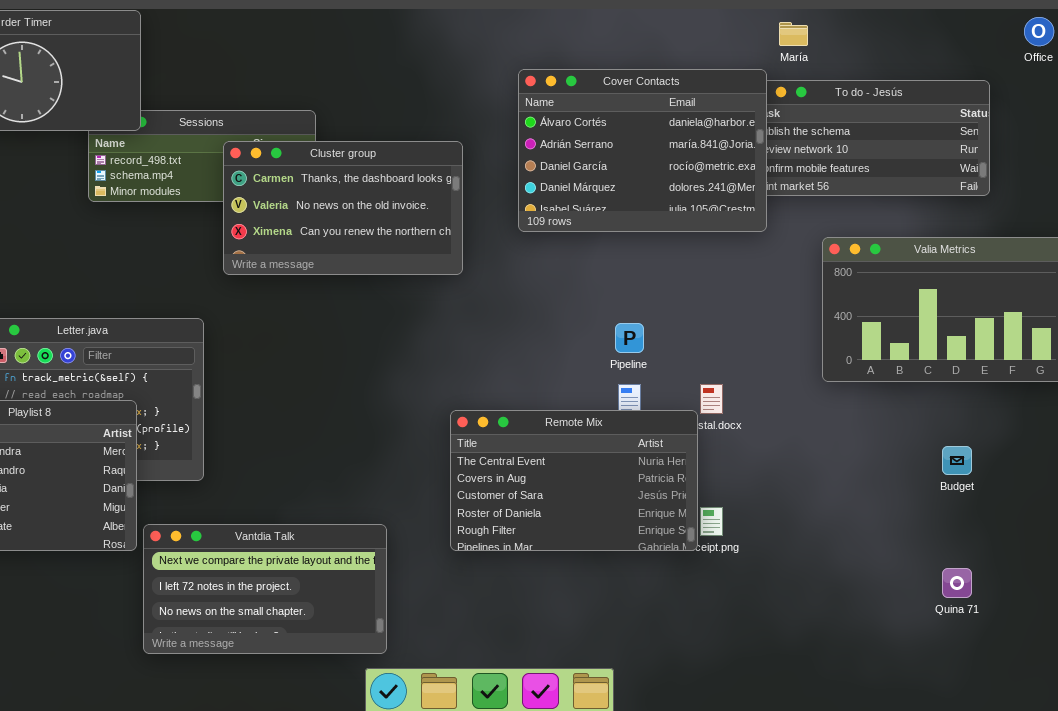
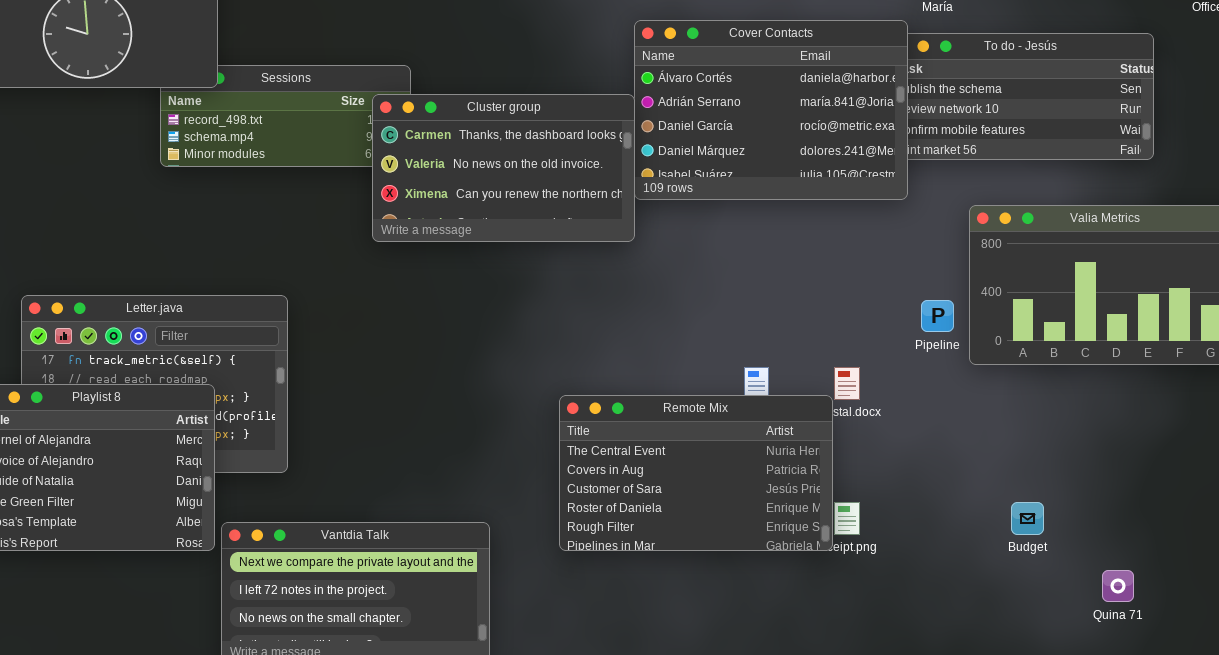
Cluster group: [223,141,463,275] -> [372,94,635,242], moved
Pipeline: [615,323,644,353] -> [921,300,954,332], moved
Budget: [942,446,972,475] -> [1011,502,1044,535], moved

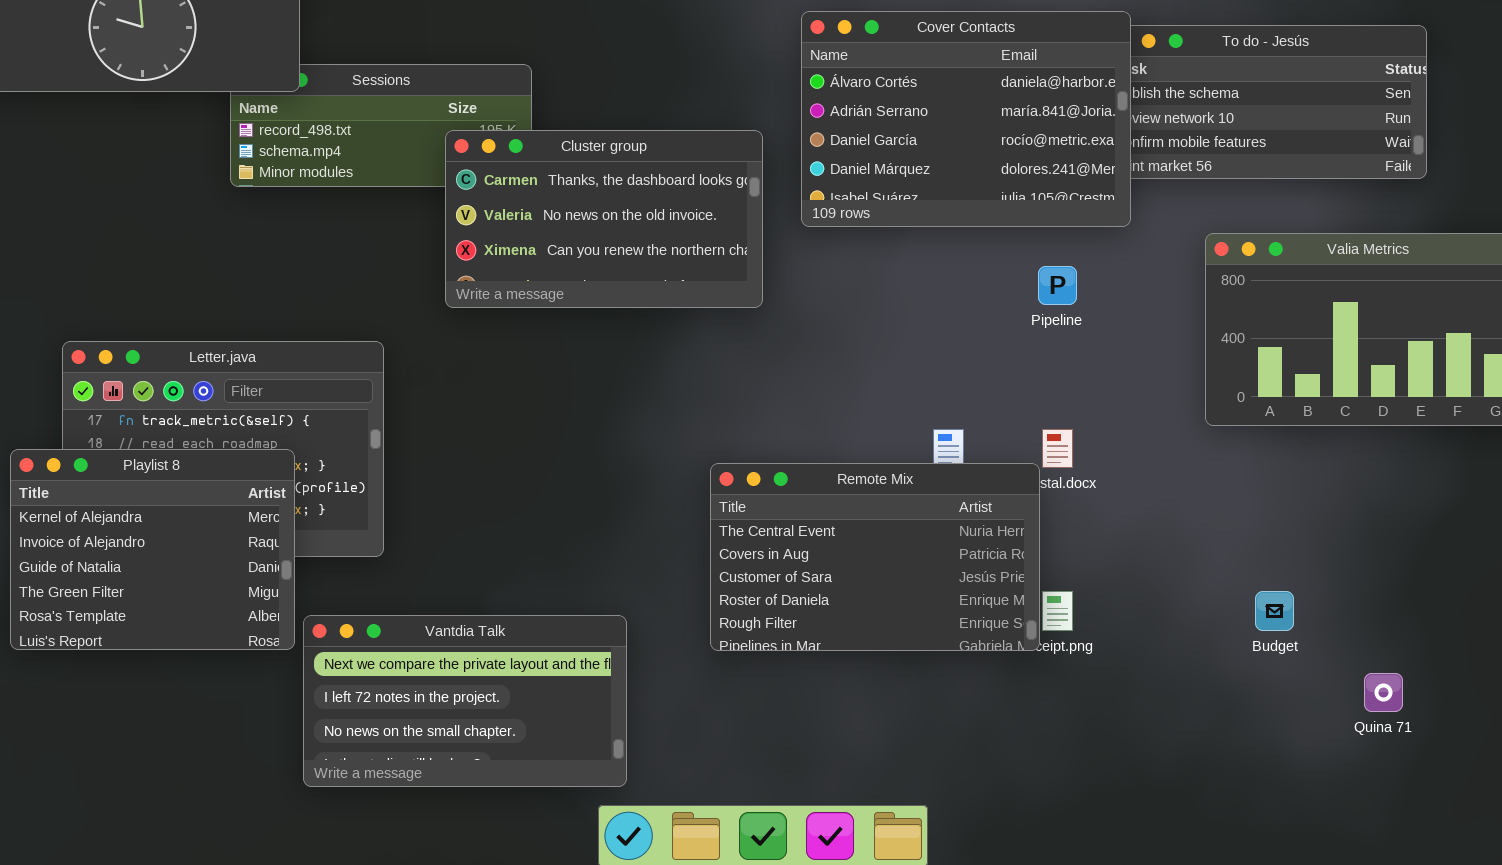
Cluster group: [372,94,635,242] -> [445,130,763,308], moved
Pipeline: [921,300,954,332] -> [1038,266,1077,305], moved

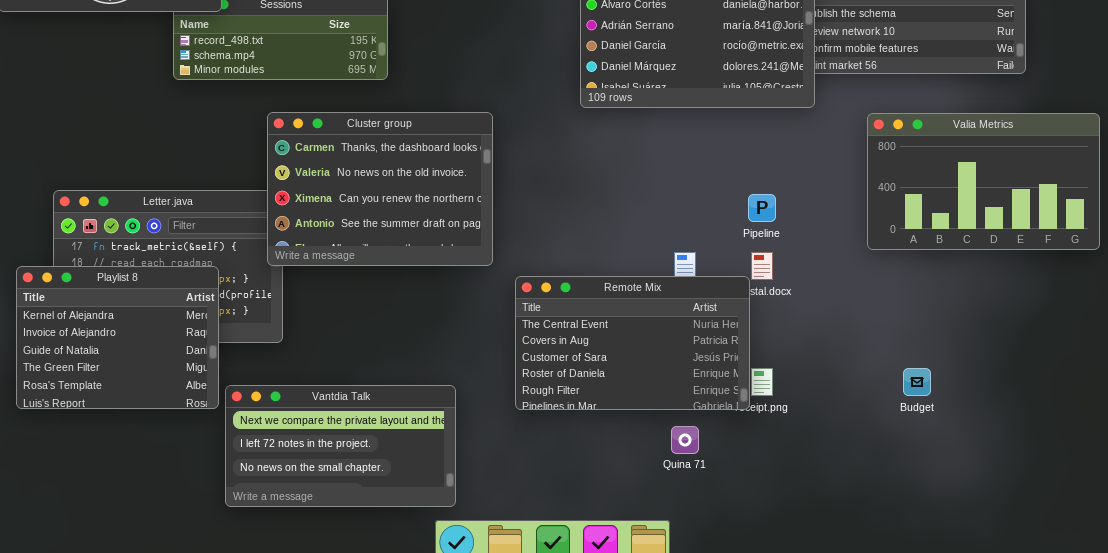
Cluster group: [445,130,763,308] -> [267,112,493,266], moved, resized
Pipeline: [1038,266,1077,305] -> [748,194,776,222], moved
Quina 71: [1364,673,1403,712] -> [671,426,699,454], moved

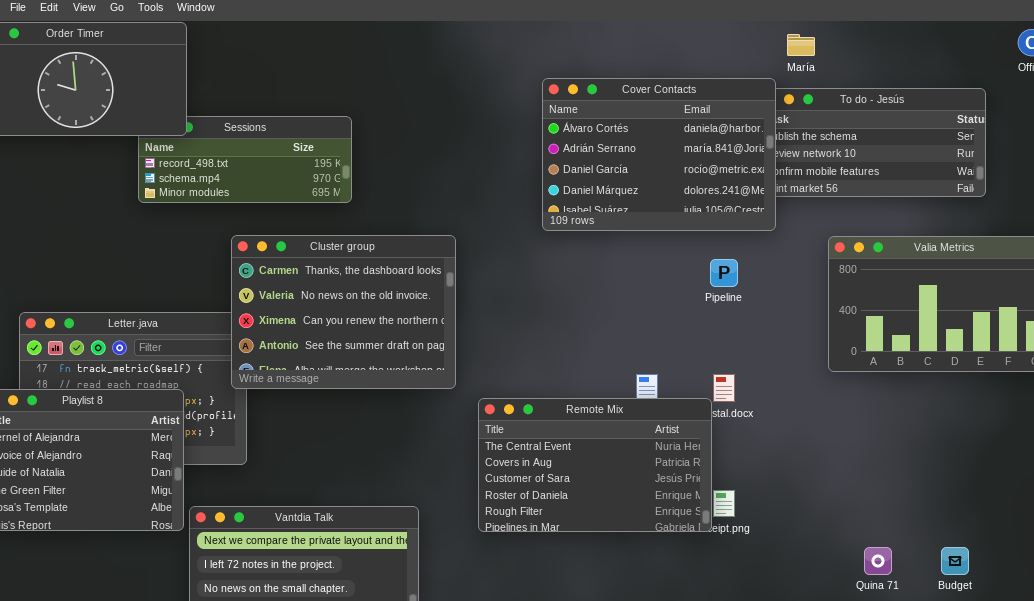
Pipeline: [748,194,776,222] -> [710,259,738,287], moved
Budget: [903,368,931,396] -> [941,547,969,575], moved
Quina 71: [671,426,699,454] -> [864,547,892,575], moved

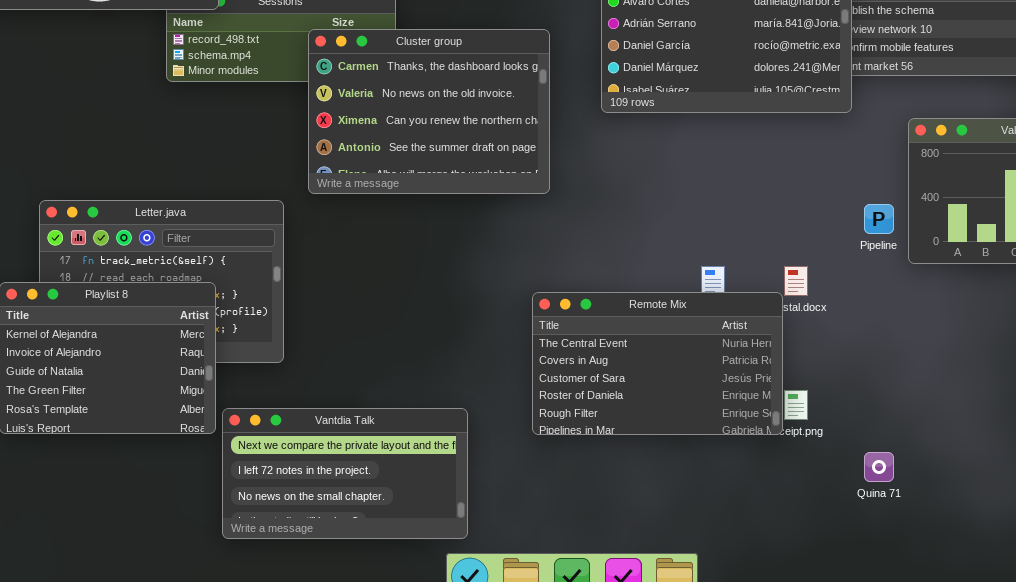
Cluster group: [231,235,456,389] -> [308,29,550,194], moved
Pipeline: [710,259,738,287] -> [864,204,894,234], moved
Quina 71: [864,547,892,575] -> [864,452,894,482], moved

